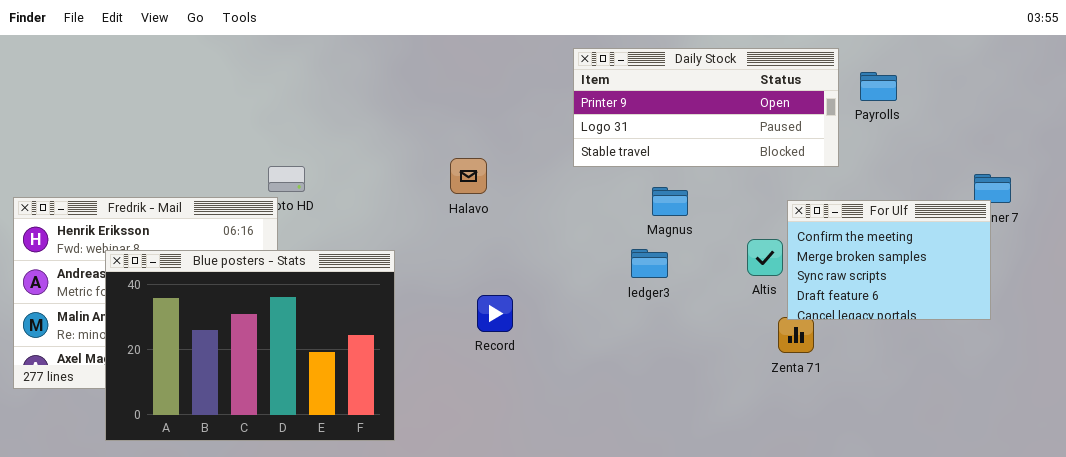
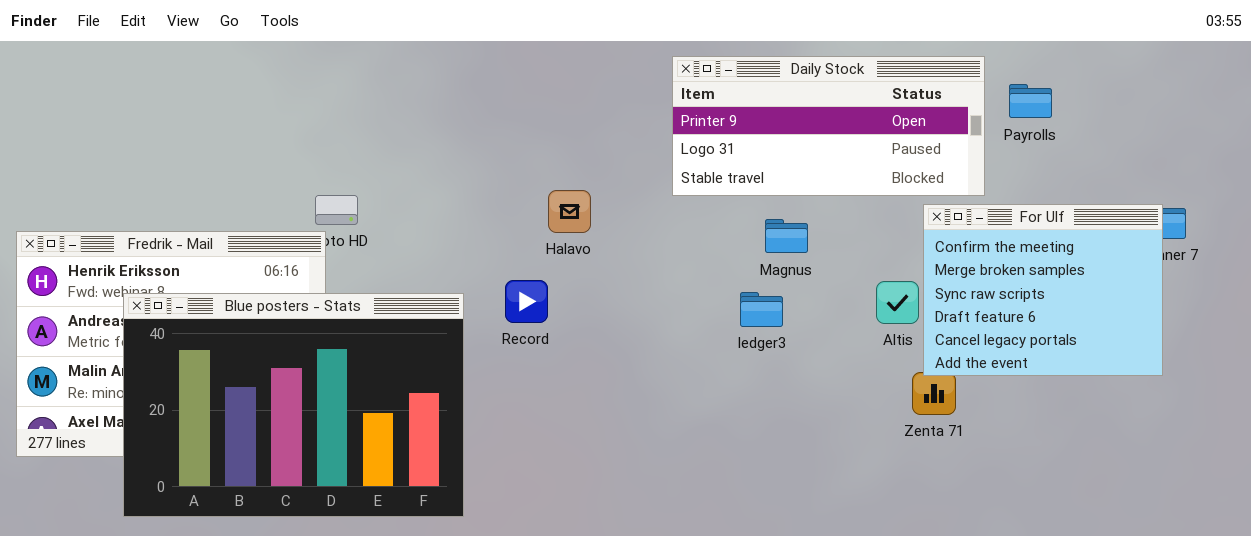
Halavo: [450,158,487,194] -> [548,190,591,233], moved
For Ulf: [787,200,991,320] -> [923,204,1163,376], resized
Record: [477,295,513,332] -> [505,280,548,323], moved

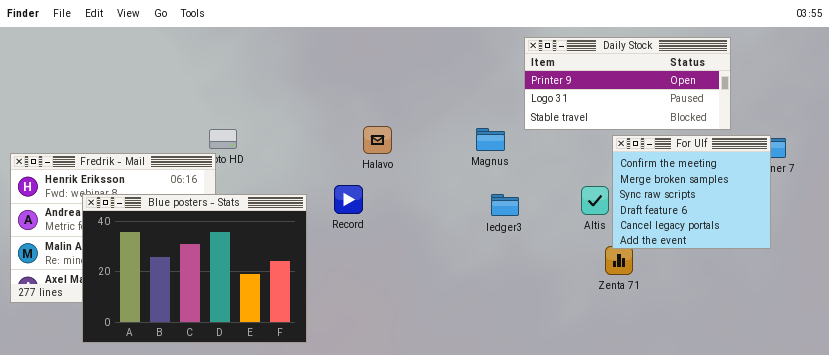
Daily Stock: [672,56,985,196] -> [524,37,731,130], moved
Magnus: [765,219,808,253] -> [476,128,505,151], moved

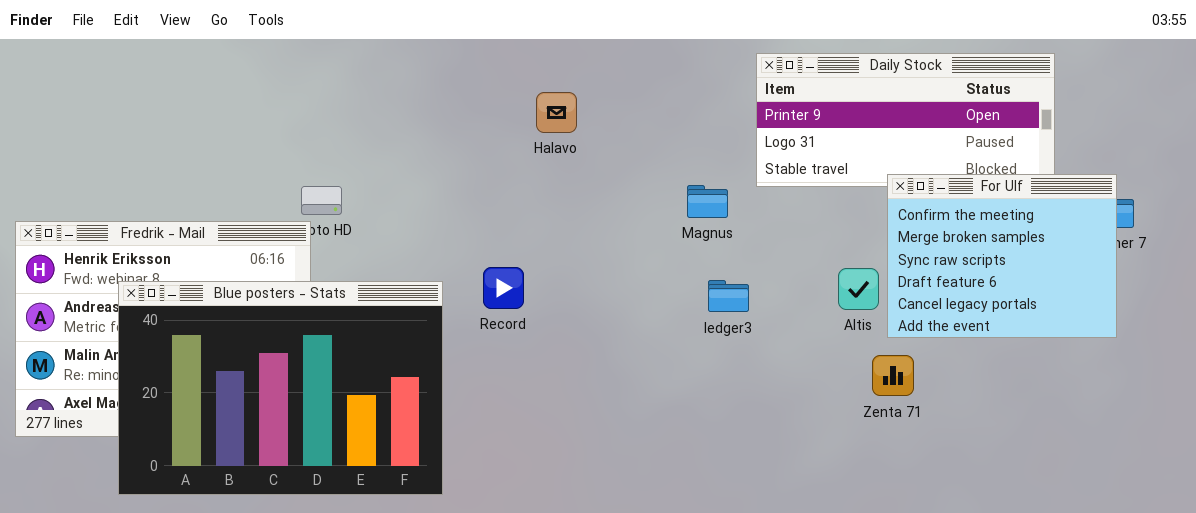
Halavo: [363,126,392,154] -> [536,92,577,133], moved
For Ulf: [612,135,771,249] -> [887,174,1117,338], moved

